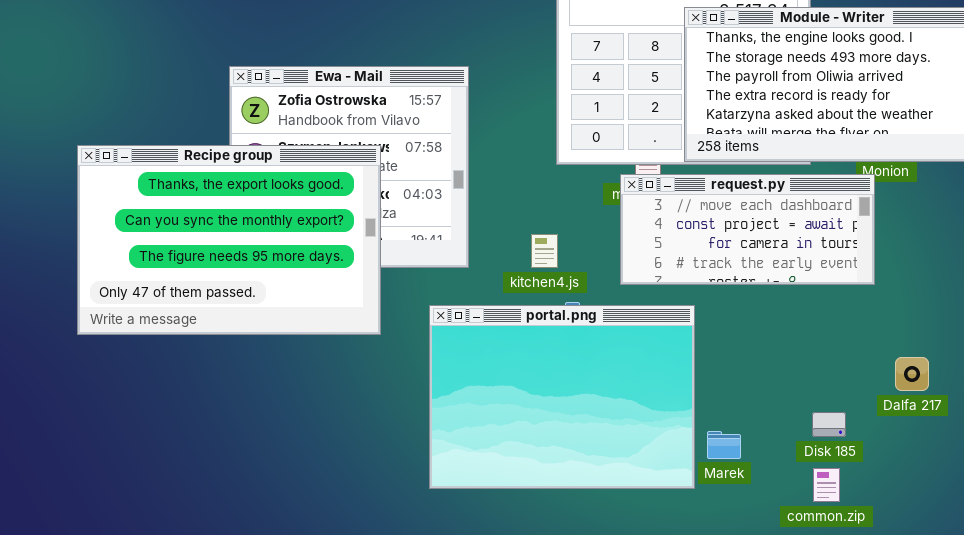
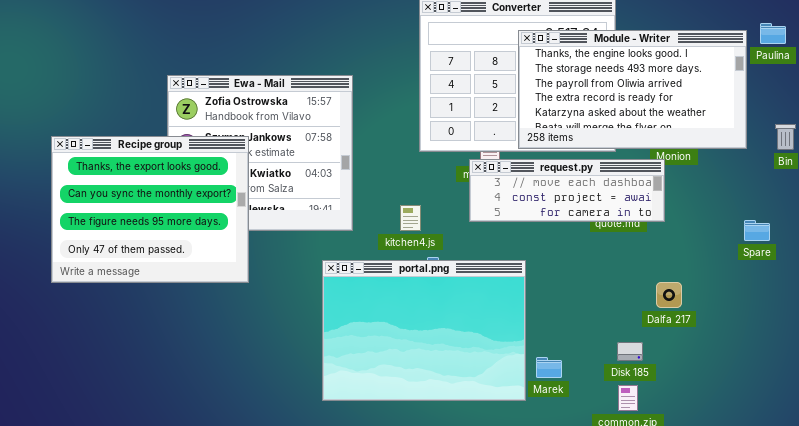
Recipe group: [77,145,381,335] -> [51,136,249,283], resized
request.py: [620,174,875,285] -> [469,159,665,222], resized
Dalfa 217: [895,357,929,391] -> [656,282,682,308], moved

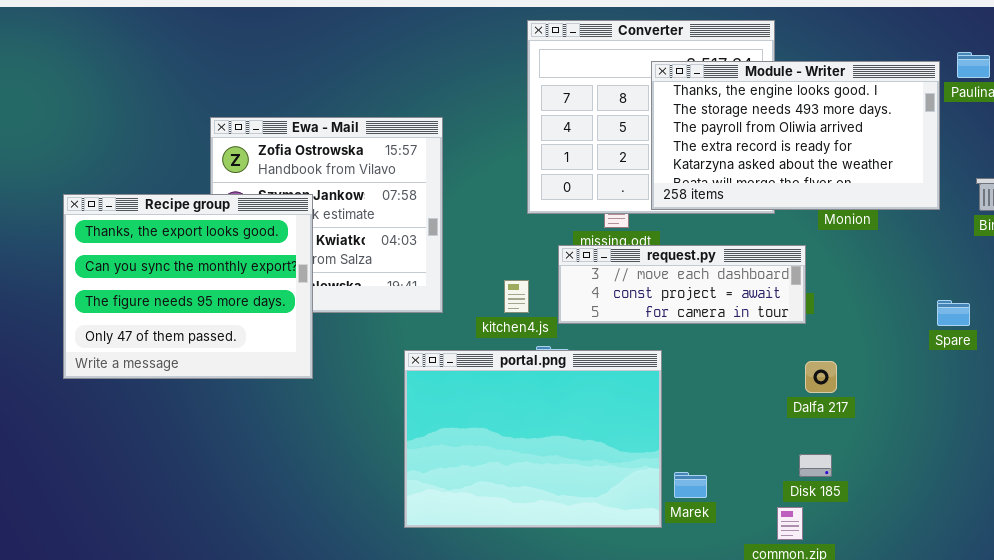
request.py: [469,159,665,222] -> [558,245,806,324], moved
Dalfa 217: [656,282,682,308] -> [805,361,837,393], moved
Disk 185: [617,342,643,361] -> [799,454,832,477], moved

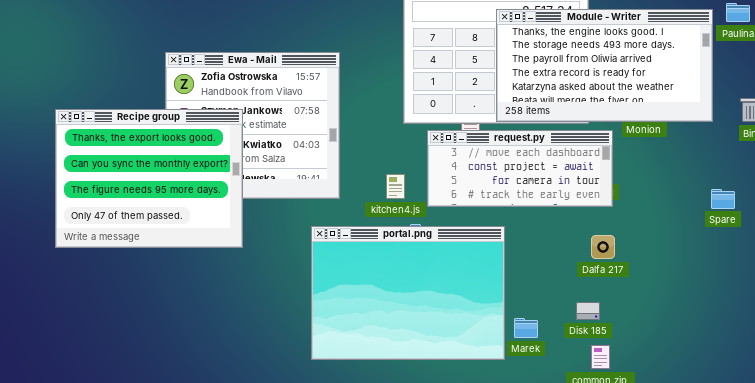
request.py: [558,245,806,324] -> [427,130,613,207], resized
Dalfa 217: [805,361,837,393] -> [591,235,615,259], moved
Disk 185: [799,454,832,477] -> [576,302,600,320], moved

